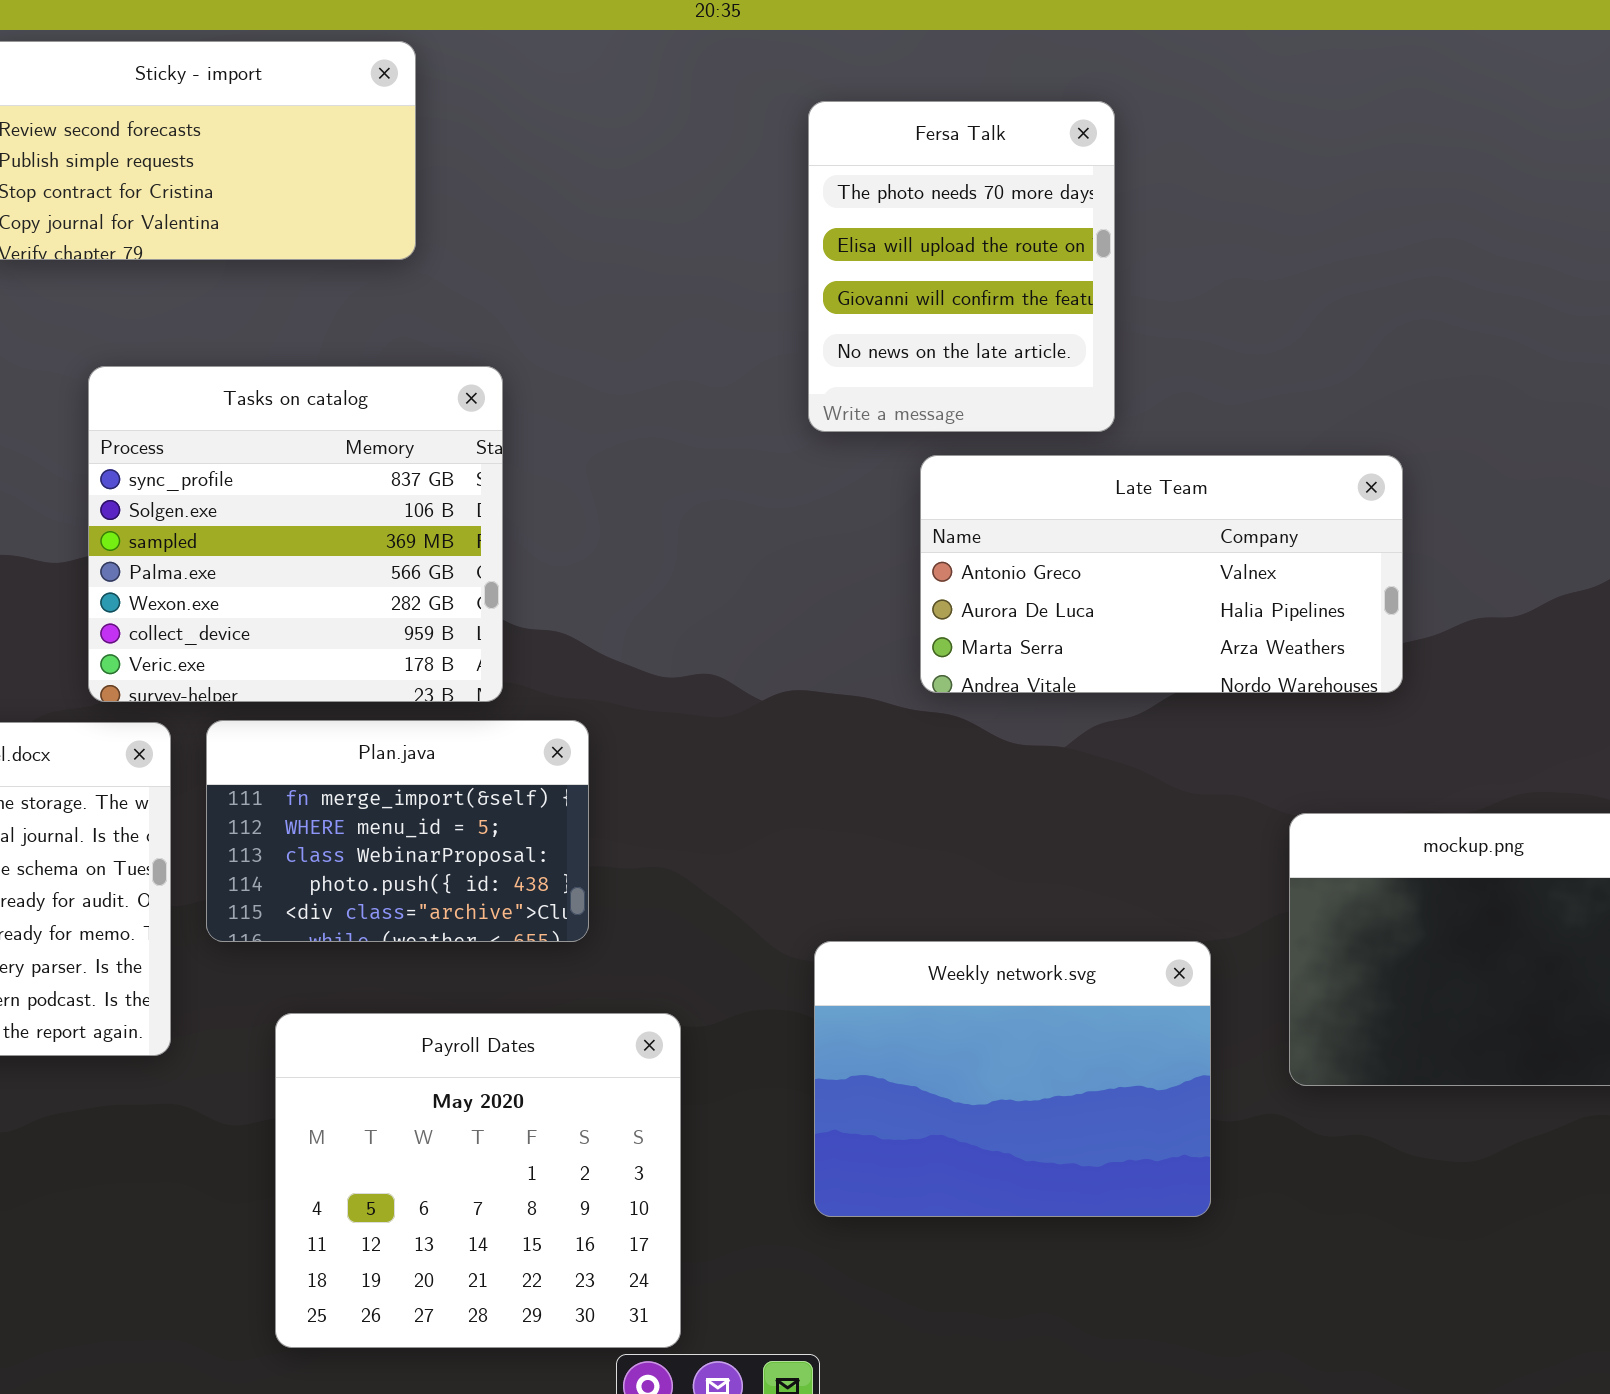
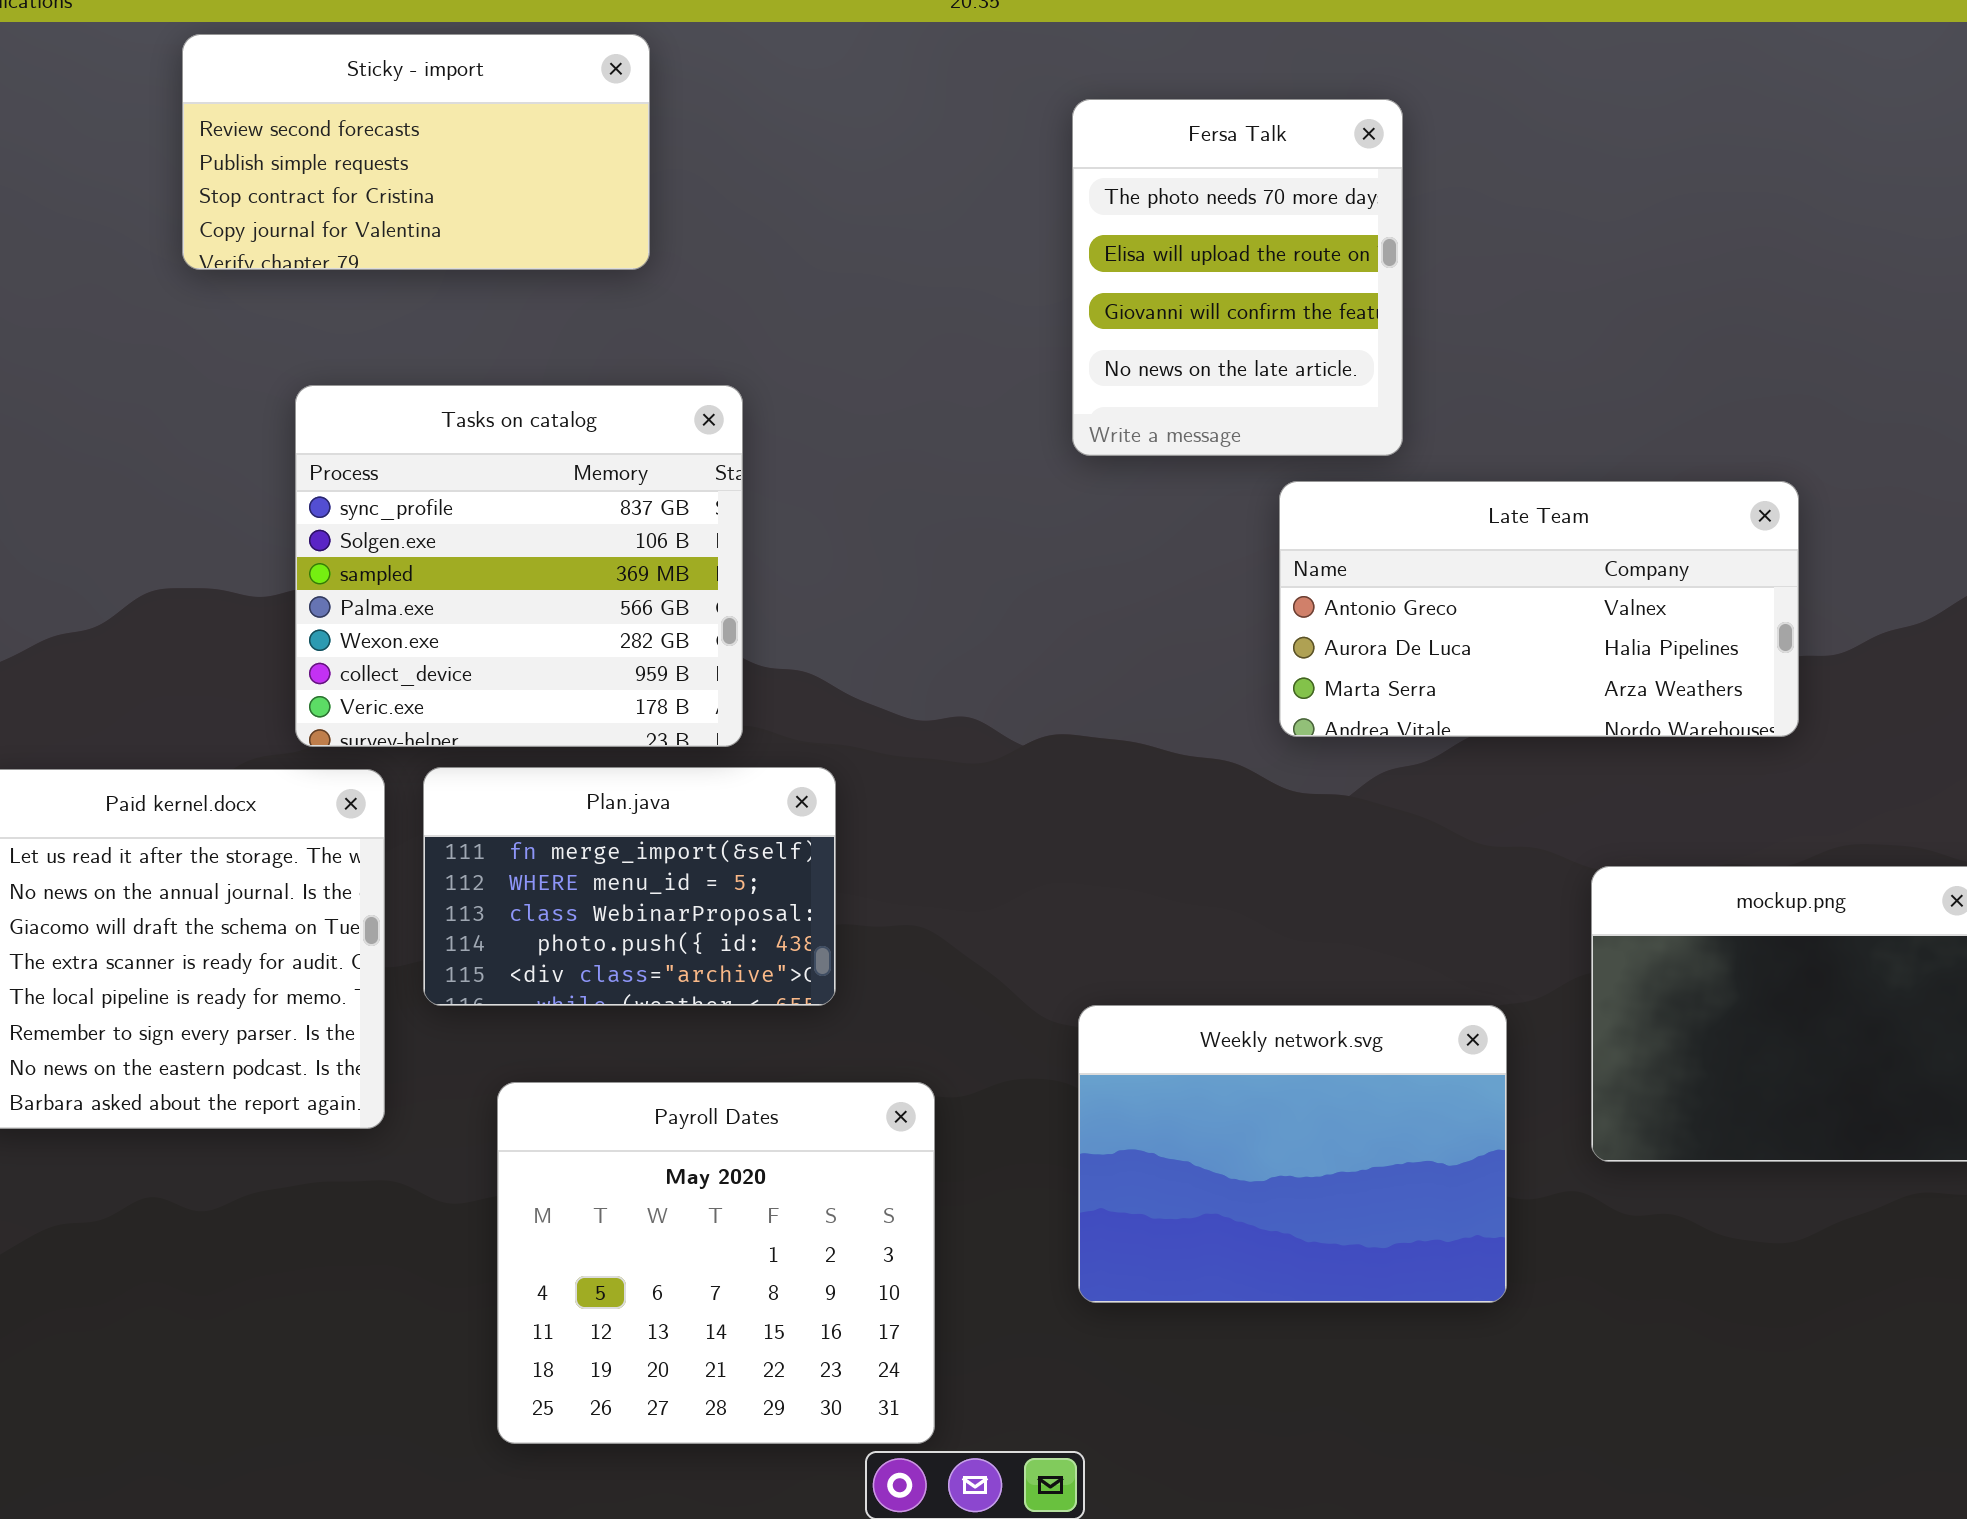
Late Team: [920,455,1403,693] -> [1279,481,1799,737], moved

